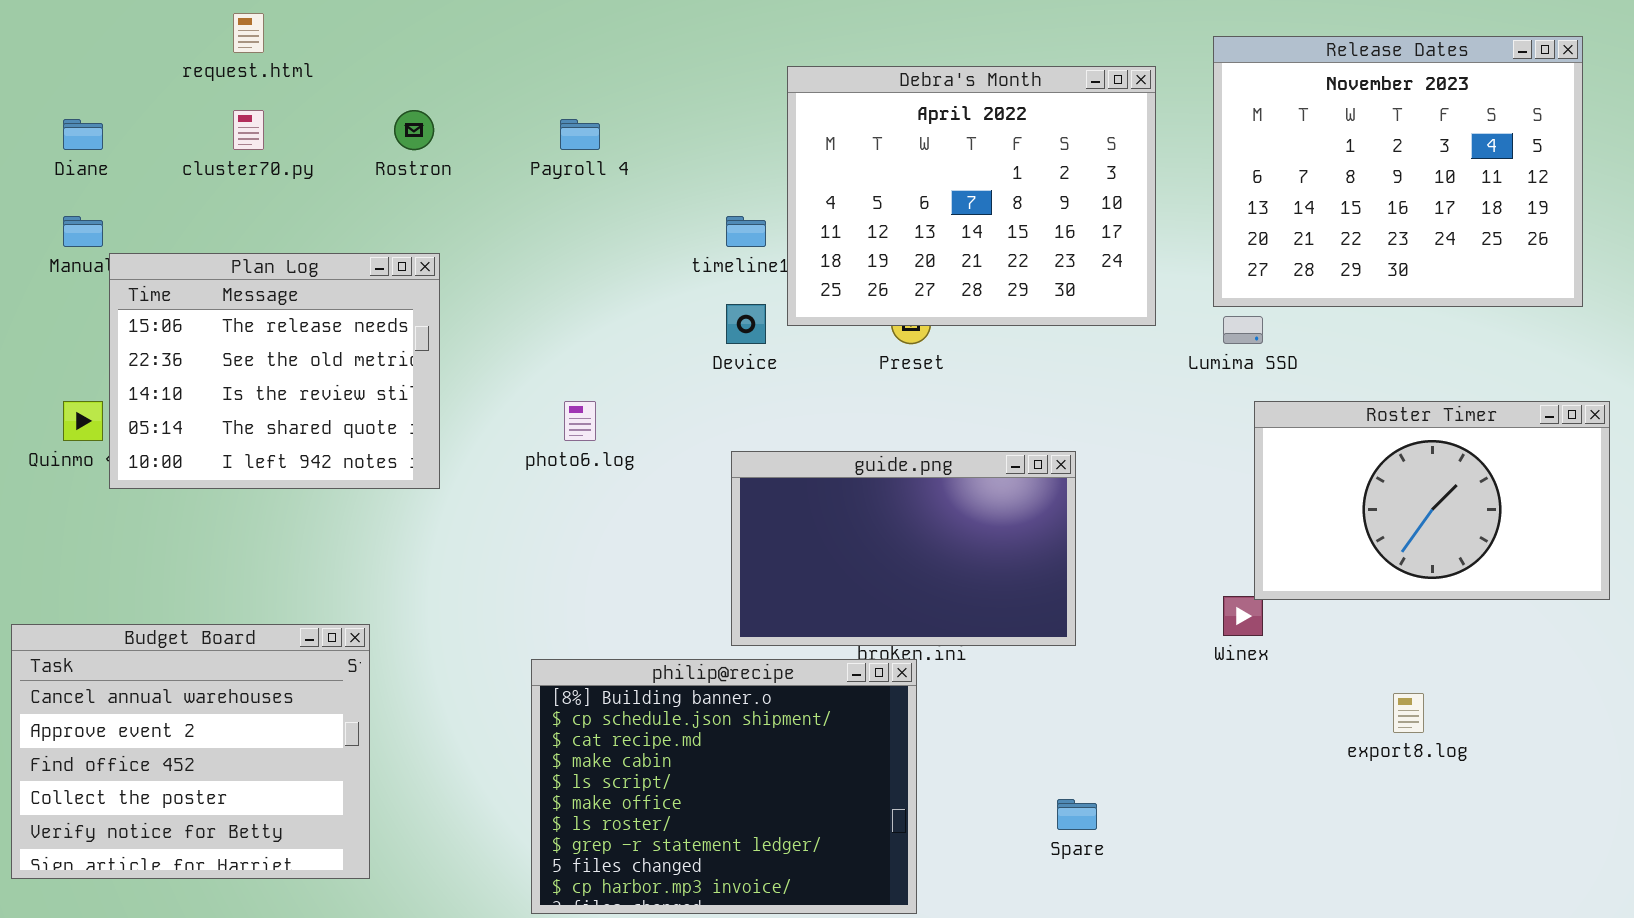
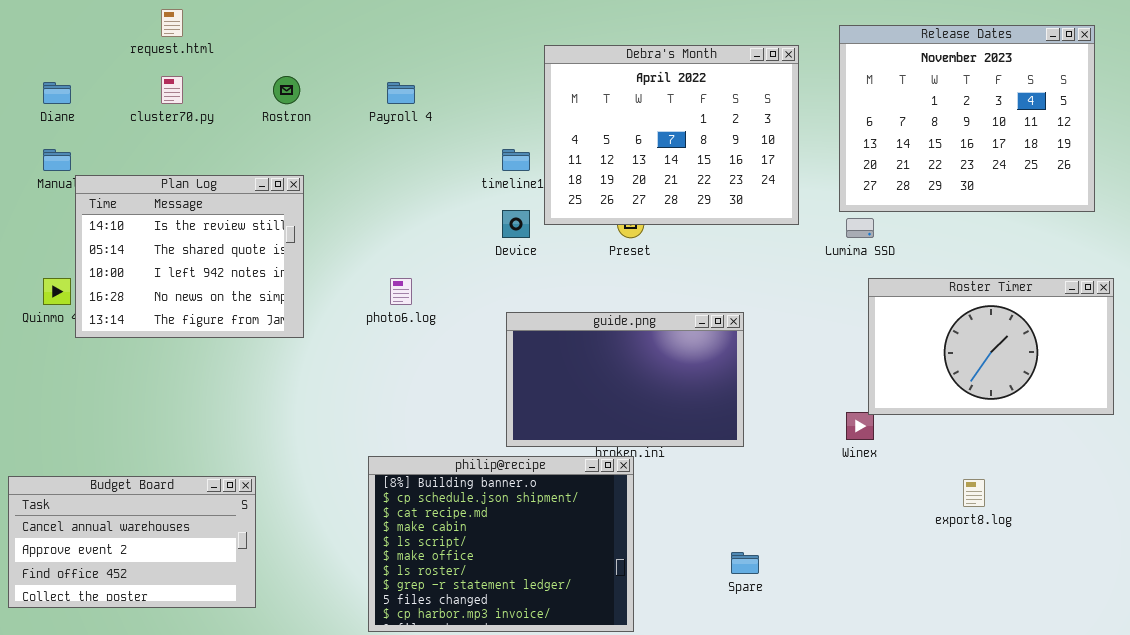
Plan Log: [109,253,440,489] -> [75,175,304,338], scrolled down 2 rows
Budget Board: [11,624,370,879] -> [8,476,256,608], resized

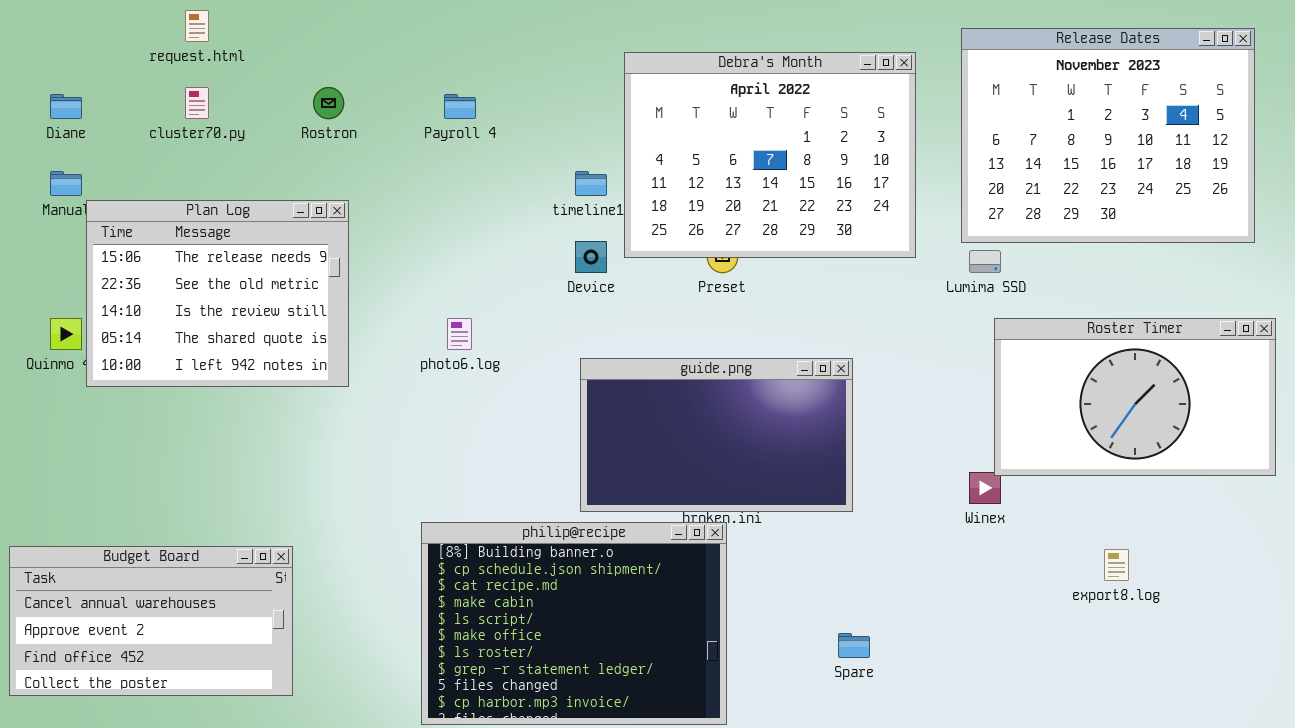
Plan Log: [75,175,304,338] -> [86,200,349,387], scrolled up 2 rows

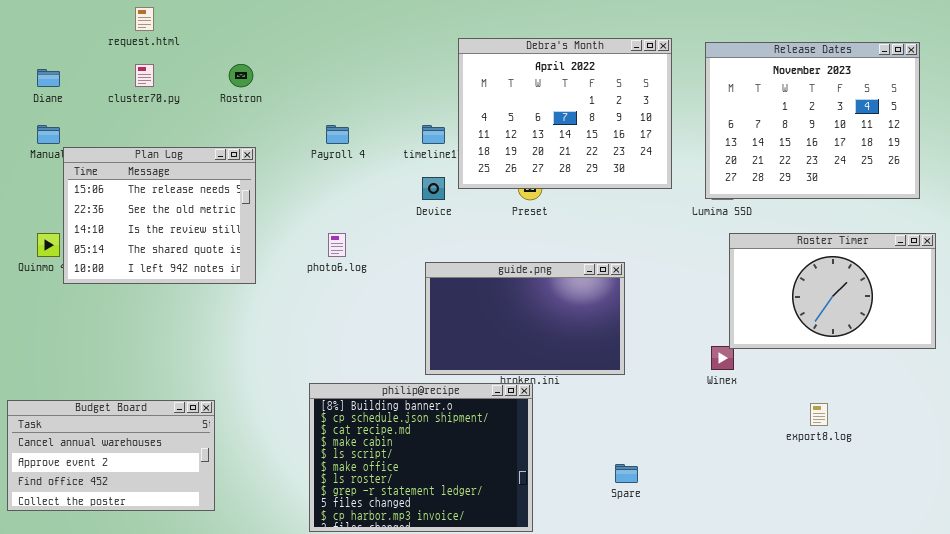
Release Dates: [961,28,1255,243] -> [705,42,920,199], moved
Payroll 4: [444,94,476,119] -> [326,125,349,144], moved

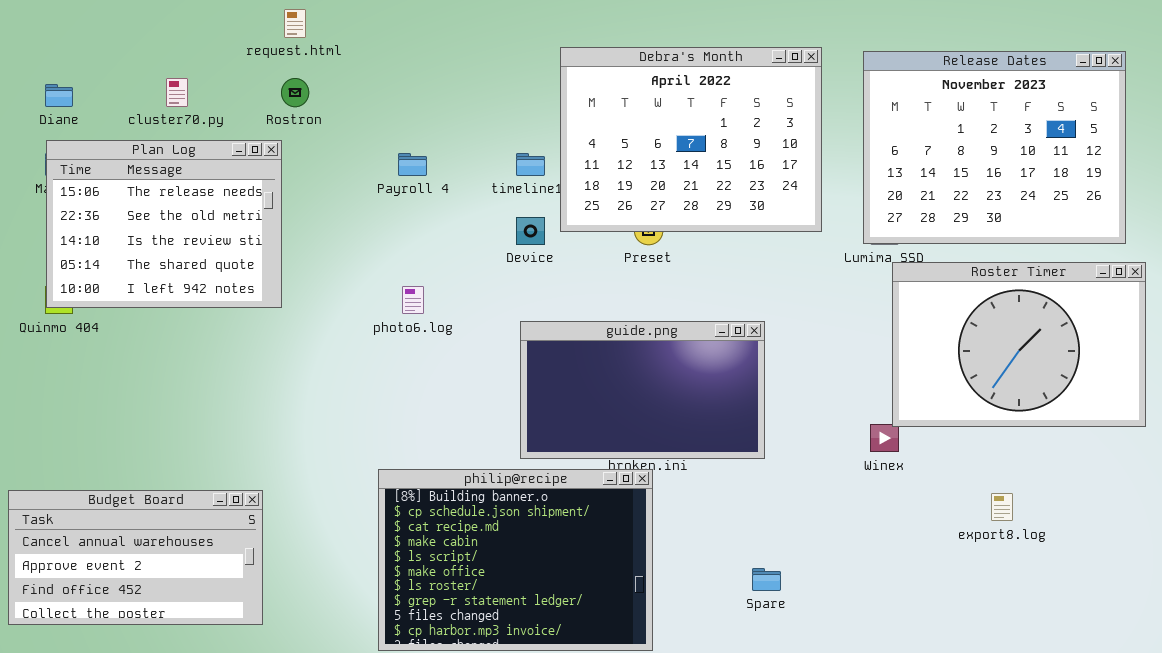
request.html: [135,7,154,31] -> [284,9,306,38], moved
Plan Log: [63,147,256,284] -> [46,140,282,308], moved
Roster Timer: [729,233,936,349] -> [892,262,1146,427], resized

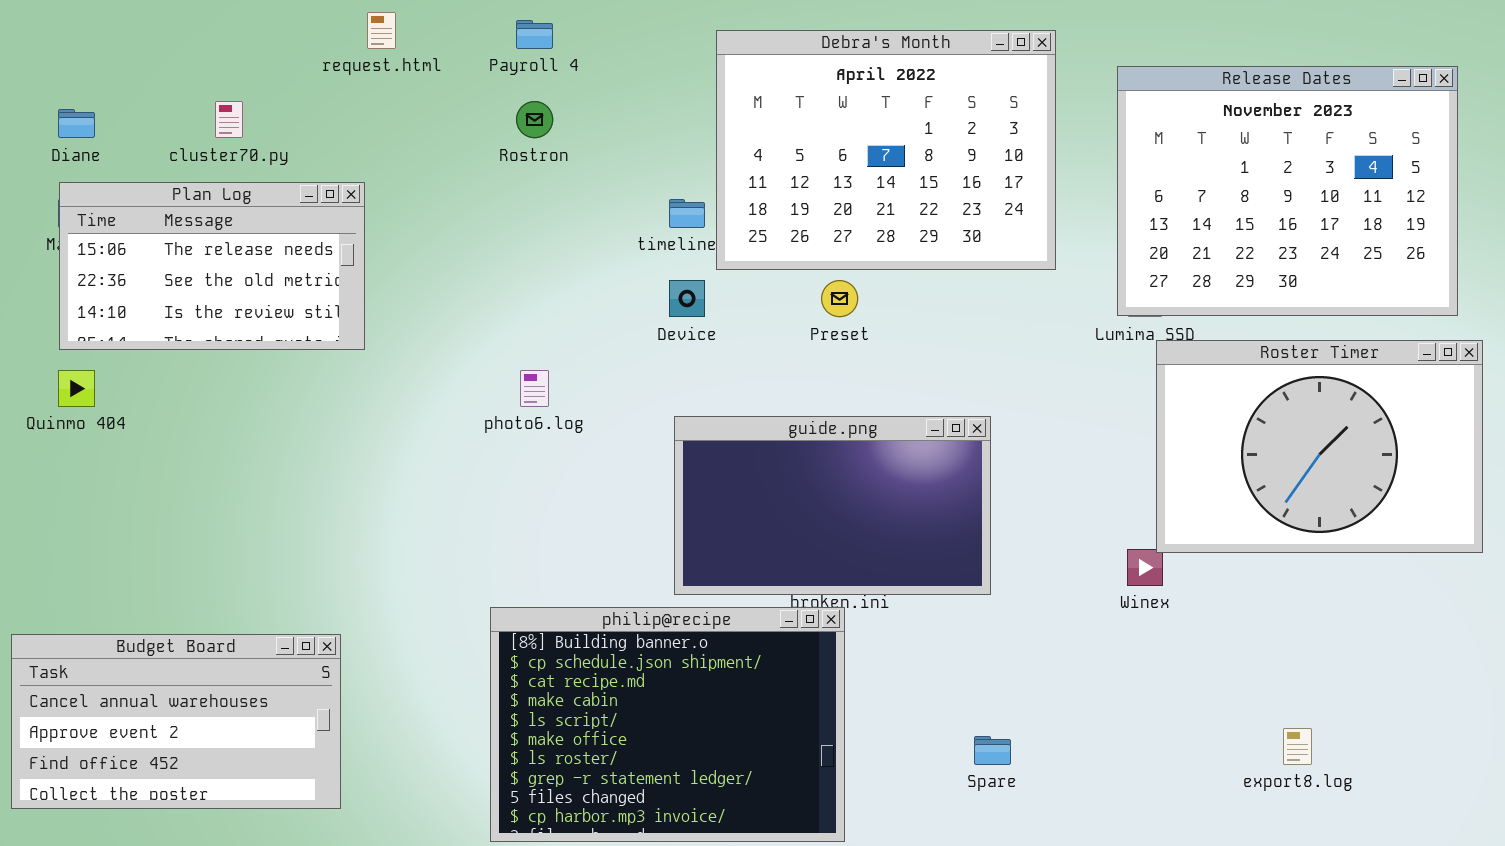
Debra's Month: [560,47,822,232] -> [716,30,1056,270], moved
Rostron: [281,78,309,107] -> [516,101,553,138], moved
Plan Log: [46,140,282,308] -> [59,182,365,350], resized
Payroll 4: [398,153,427,176] -> [516,20,553,49], moved
export8.log: [991,493,1013,521] -> [1283,728,1312,765], moved

